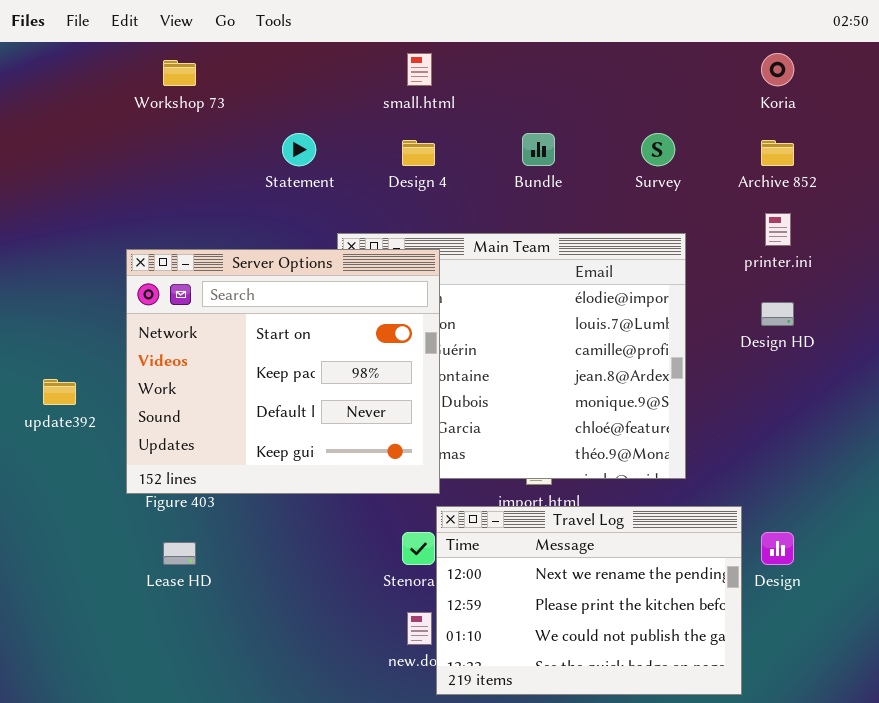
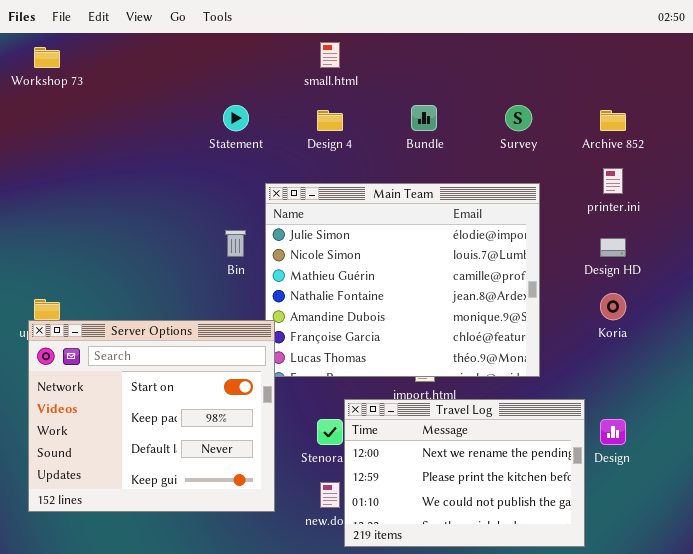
Koria: [761,53,794,86] -> [600,293,626,320], moved
Workshop 73: [163,60,196,86] -> [34,47,60,68], moved
Server Options: [126,249,440,494] -> [28,320,275,512], moved

